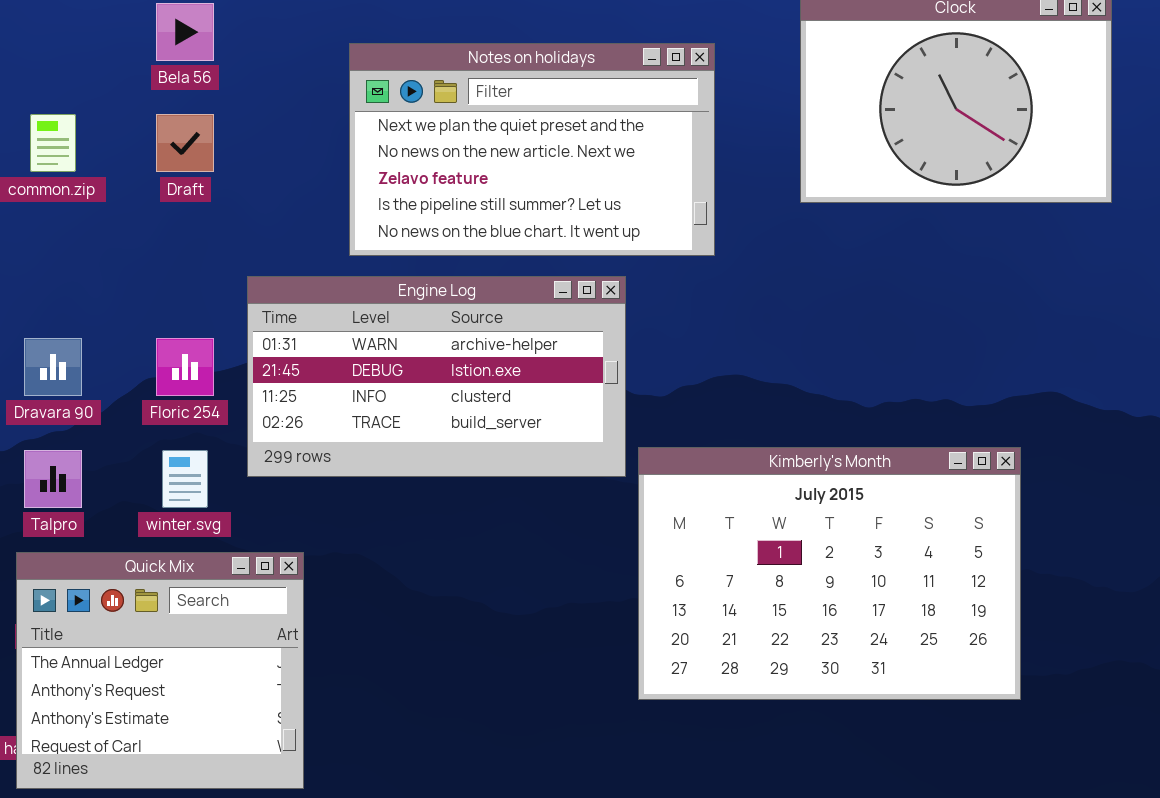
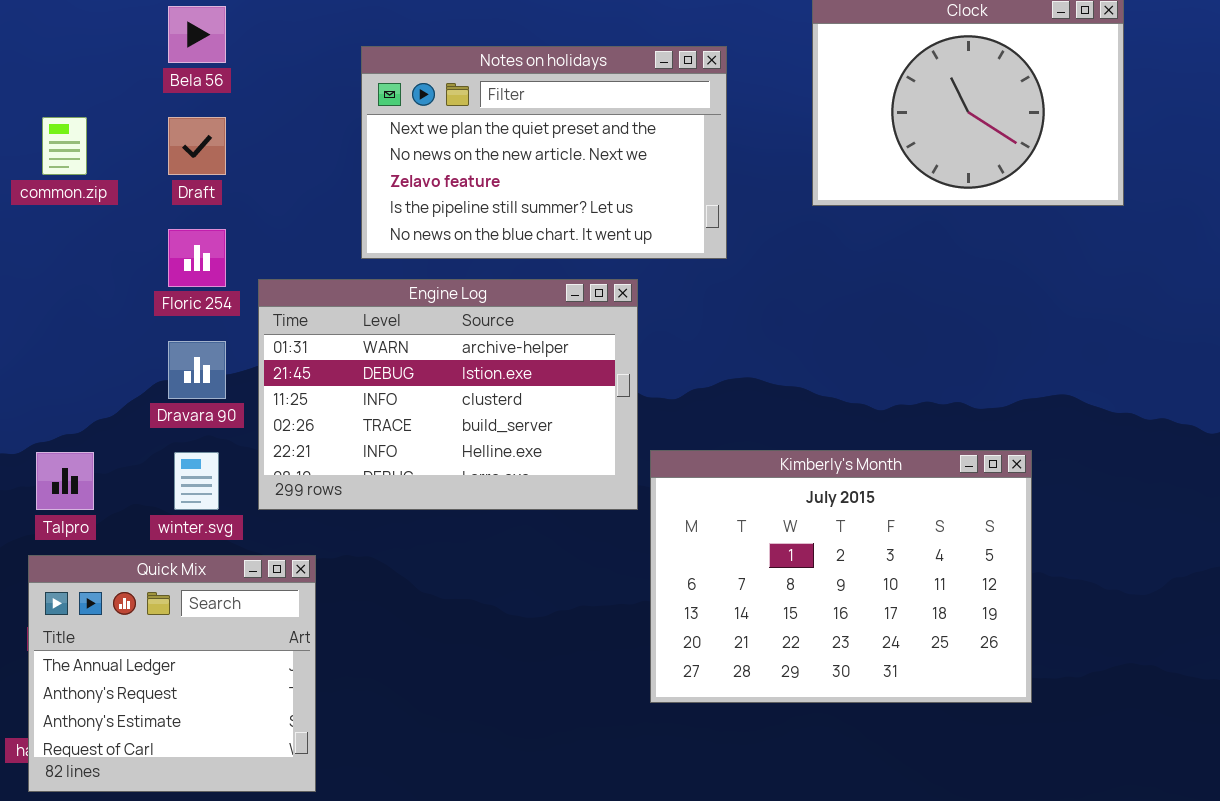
Engine Log: [247,276,626,477] -> [258,279,638,510], resized
Dravara 90: [24,338,82,396] -> [168,341,226,399], moved
Floric 254: [156,338,214,396] -> [168,229,226,287], moved

